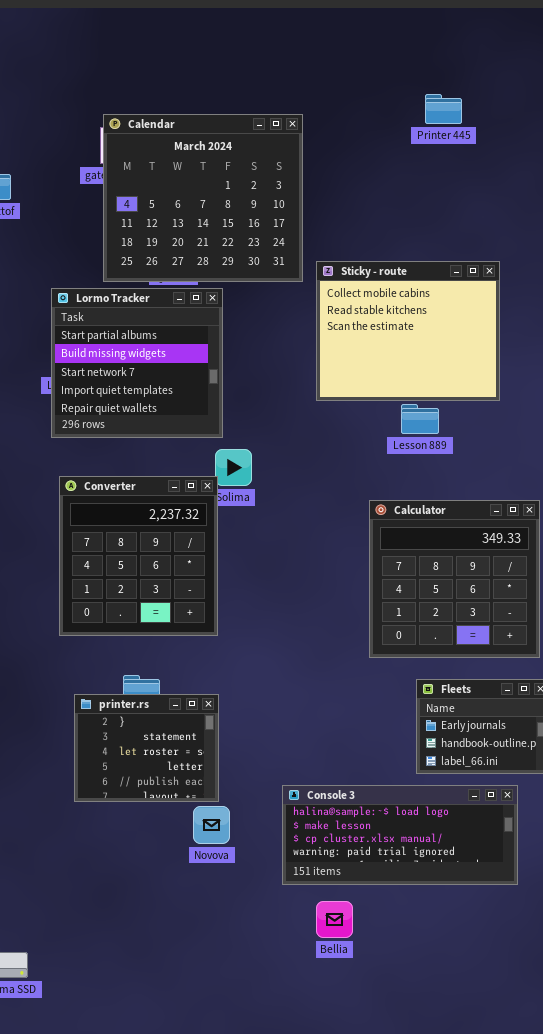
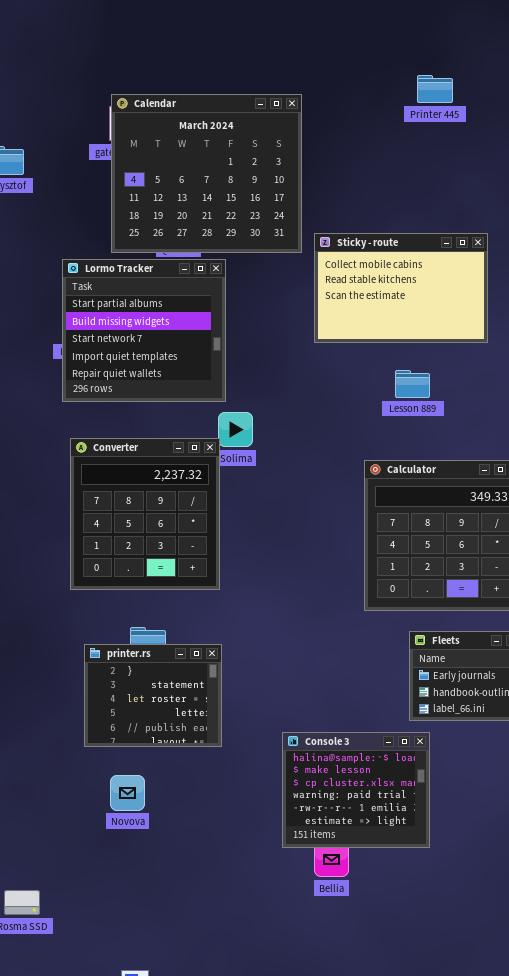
Sticky - route: [316,261,500,401] -> [314,233,488,343], resized
Console 3: [282,785,518,885] -> [282,732,430,848], resized
Novova: [193,806,230,844] -> [110,775,145,811], moved

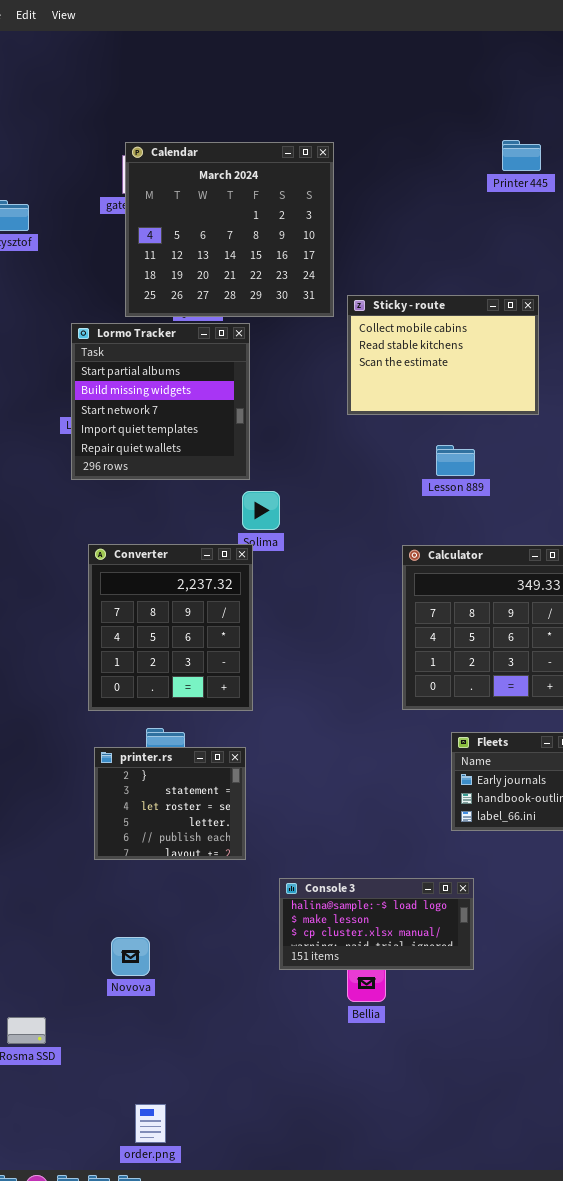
Printer 445: [417,75,453,103] -> [502,140,541,171], moved
Converter: [70,438,220,590] -> [88,544,253,711], moved
Console 3: [282,732,430,848] -> [279,878,474,970], resized
Novova: [110,775,145,811] -> [111,937,150,976], moved

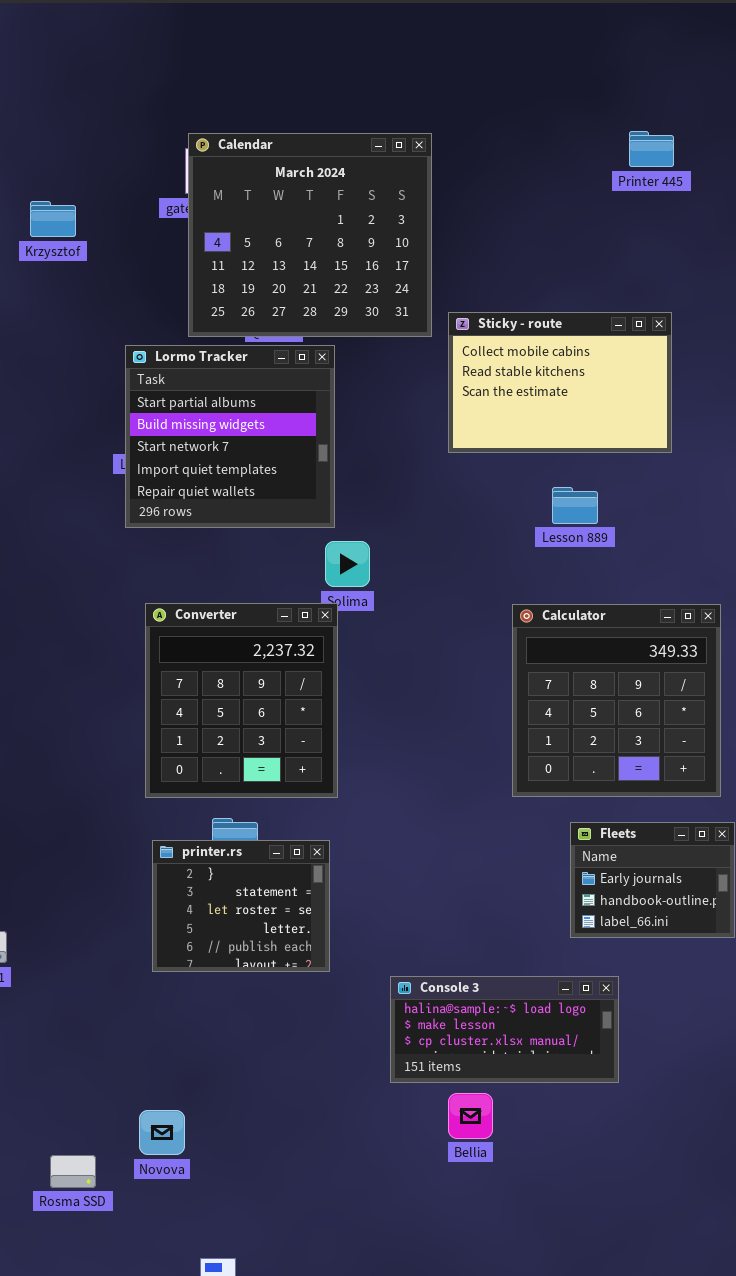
Console 3: [279,878,474,970] -> [390,976,619,1083], moved
Novova: [111,937,150,976] -> [139,1110,185,1155], moved

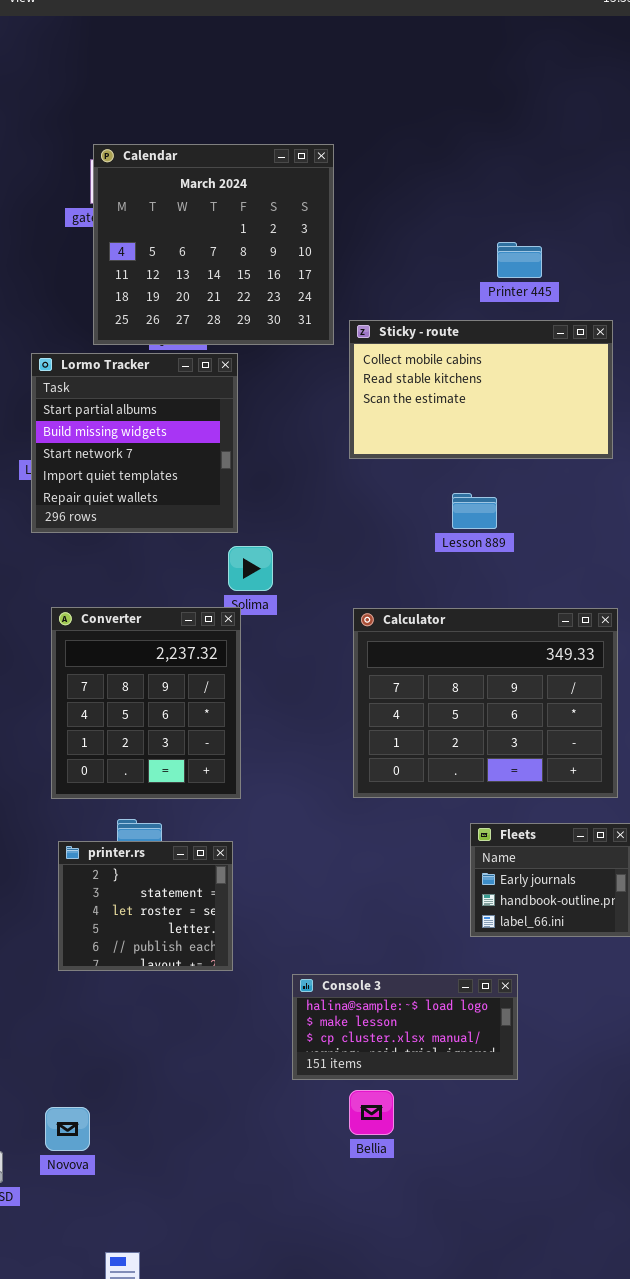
Printer 445: [629,131,674,167] -> [497,242,542,278], moved
Sticky - route: [448,312,672,453] -> [349,320,613,459], resized
Calculator: [512,604,721,797] -> [353,608,618,798], resized

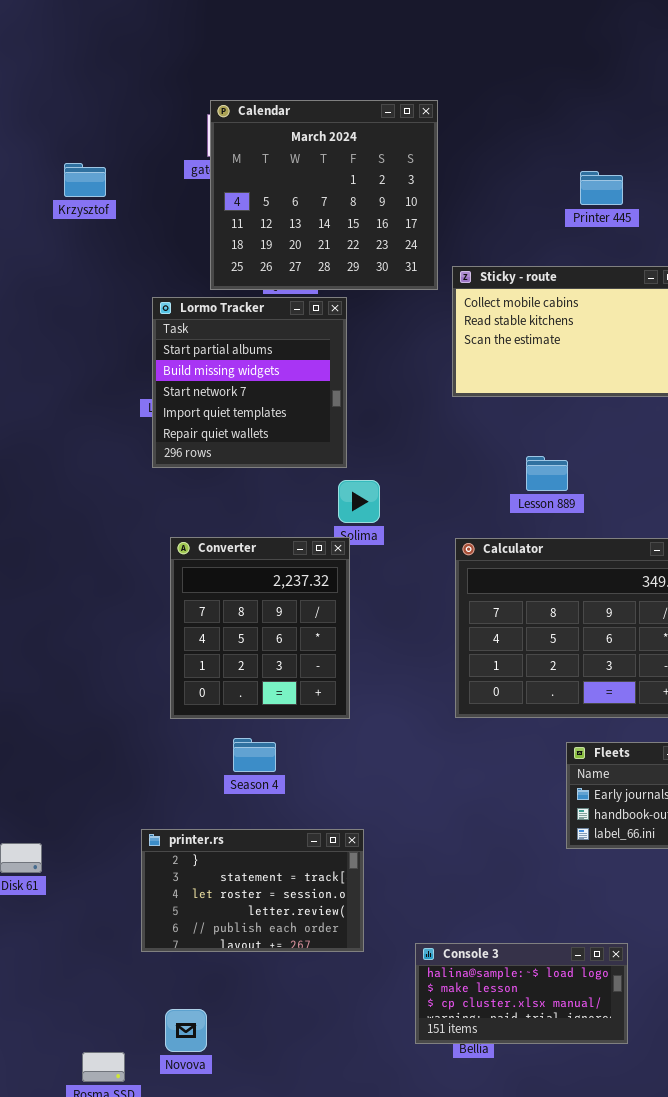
Printer 445: [497,242,542,278] -> [580,171,623,205], moved
Lesson 889: [452,493,497,529] -> [526,456,568,491], moved
printer.rs: [58,841,233,971] -> [141,829,364,952], moved, resized
Console 3: [292,974,518,1080] -> [415,943,628,1044], moved

